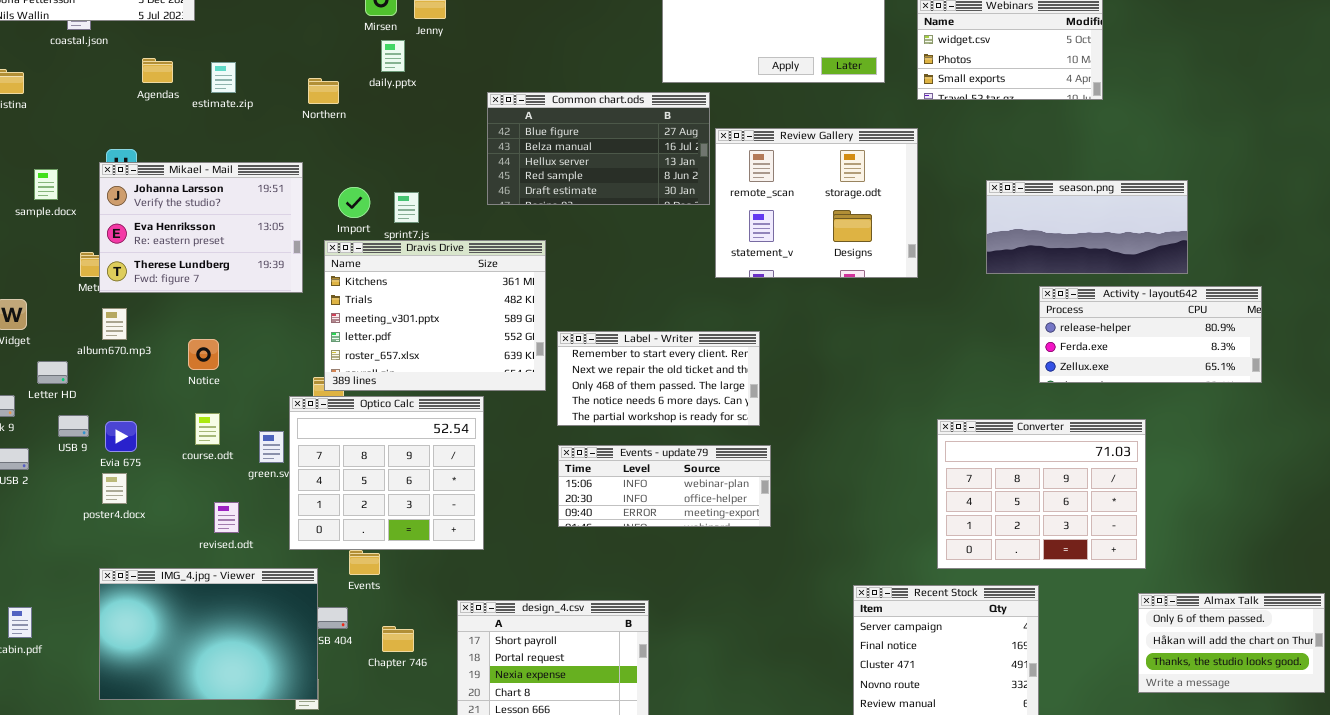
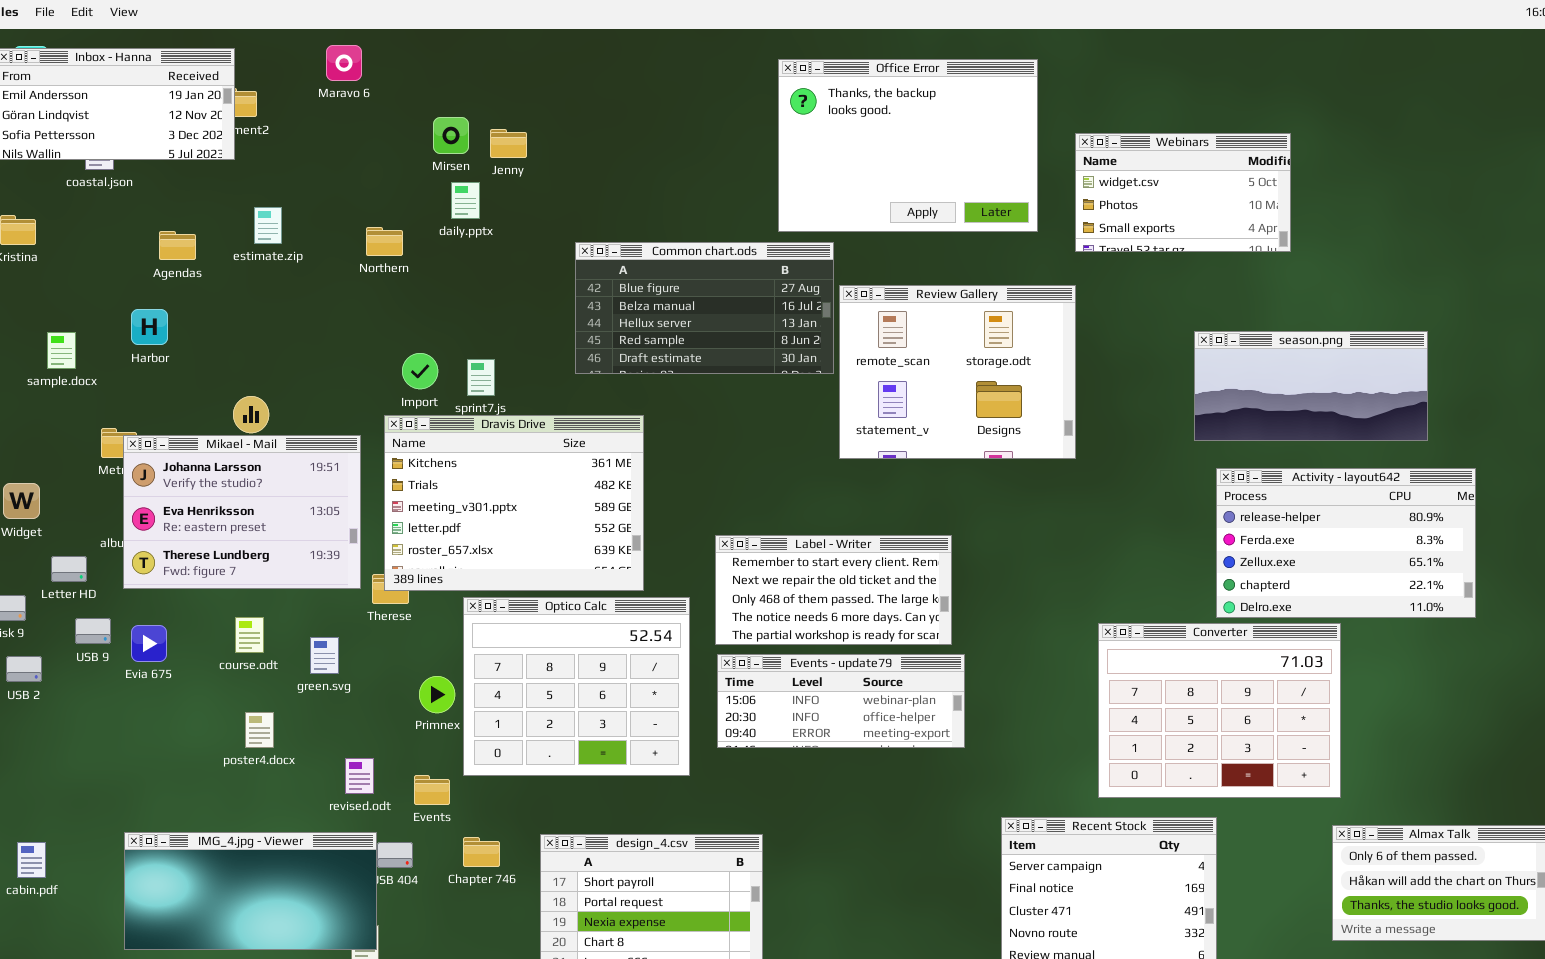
Agendas: [142,58,173,83] -> [159,231,196,260], moved
Mikael - Mail: [99,162,303,293] -> [123,435,361,589], moved
season.png: [986,180,1188,274] -> [1194,331,1428,441], moved
Activity - layout642: [1039,286,1262,383] -> [1216,468,1476,618], resized
Label - Writer: [557,331,760,426] -> [715,535,952,645], moved
Optico Calc: [289,396,484,550] -> [463,597,690,776], moved
Events - update79: [558,445,771,527] -> [717,654,965,748], moved
poster4.docx: [102,473,127,504] -> [245,712,274,748], moved
revised.odt: [214,502,239,533] -> [345,758,374,794], moved
IMG_4.jpg - Viewer: [99,568,318,700] -> [124,832,377,950], resized
Chapter 746: [382,626,414,652] -> [463,837,500,867], moved

